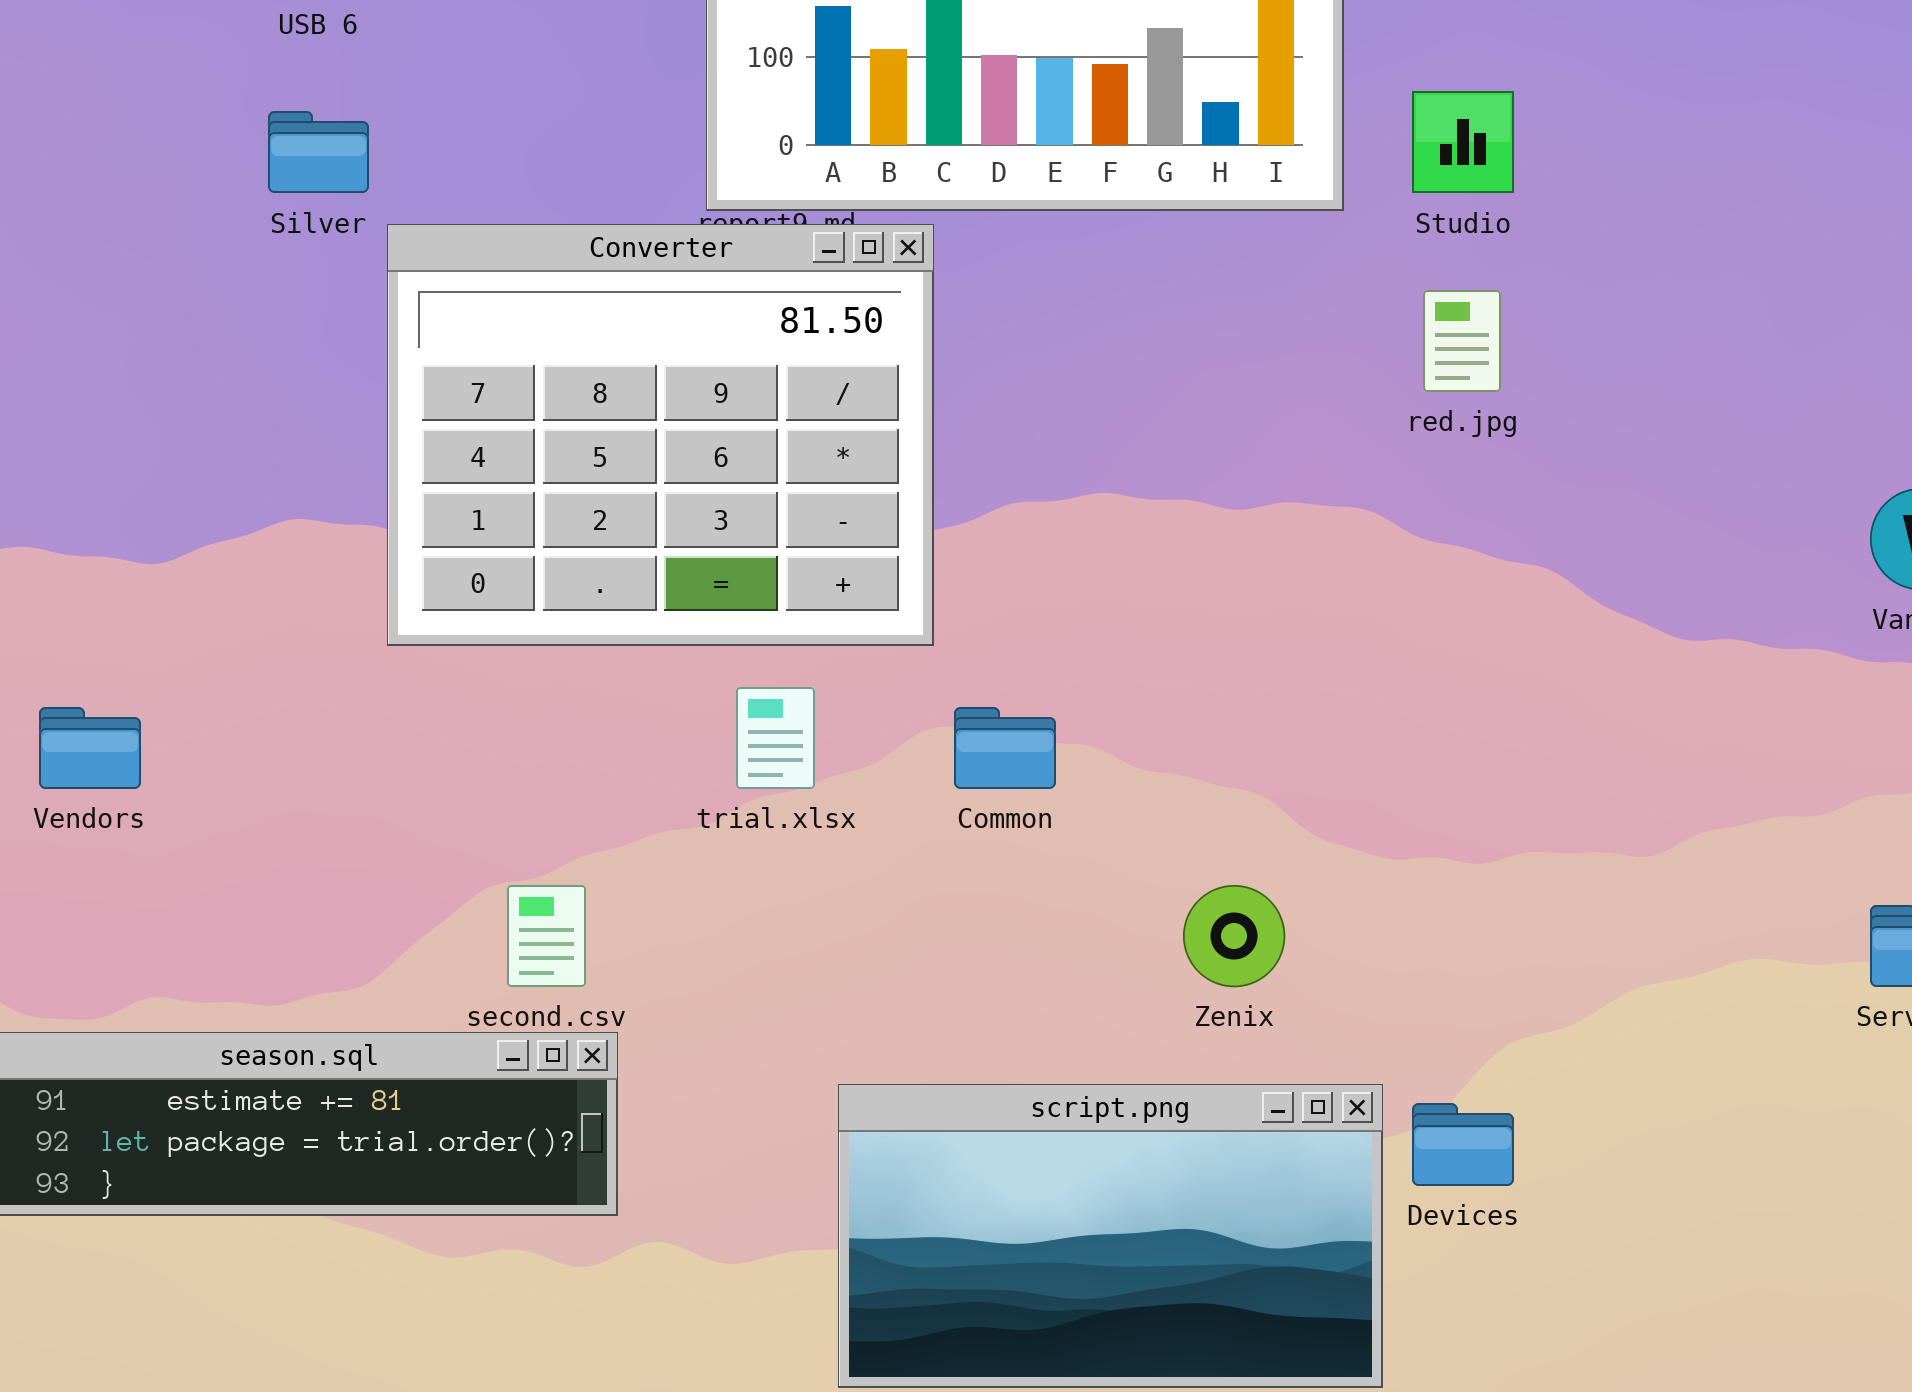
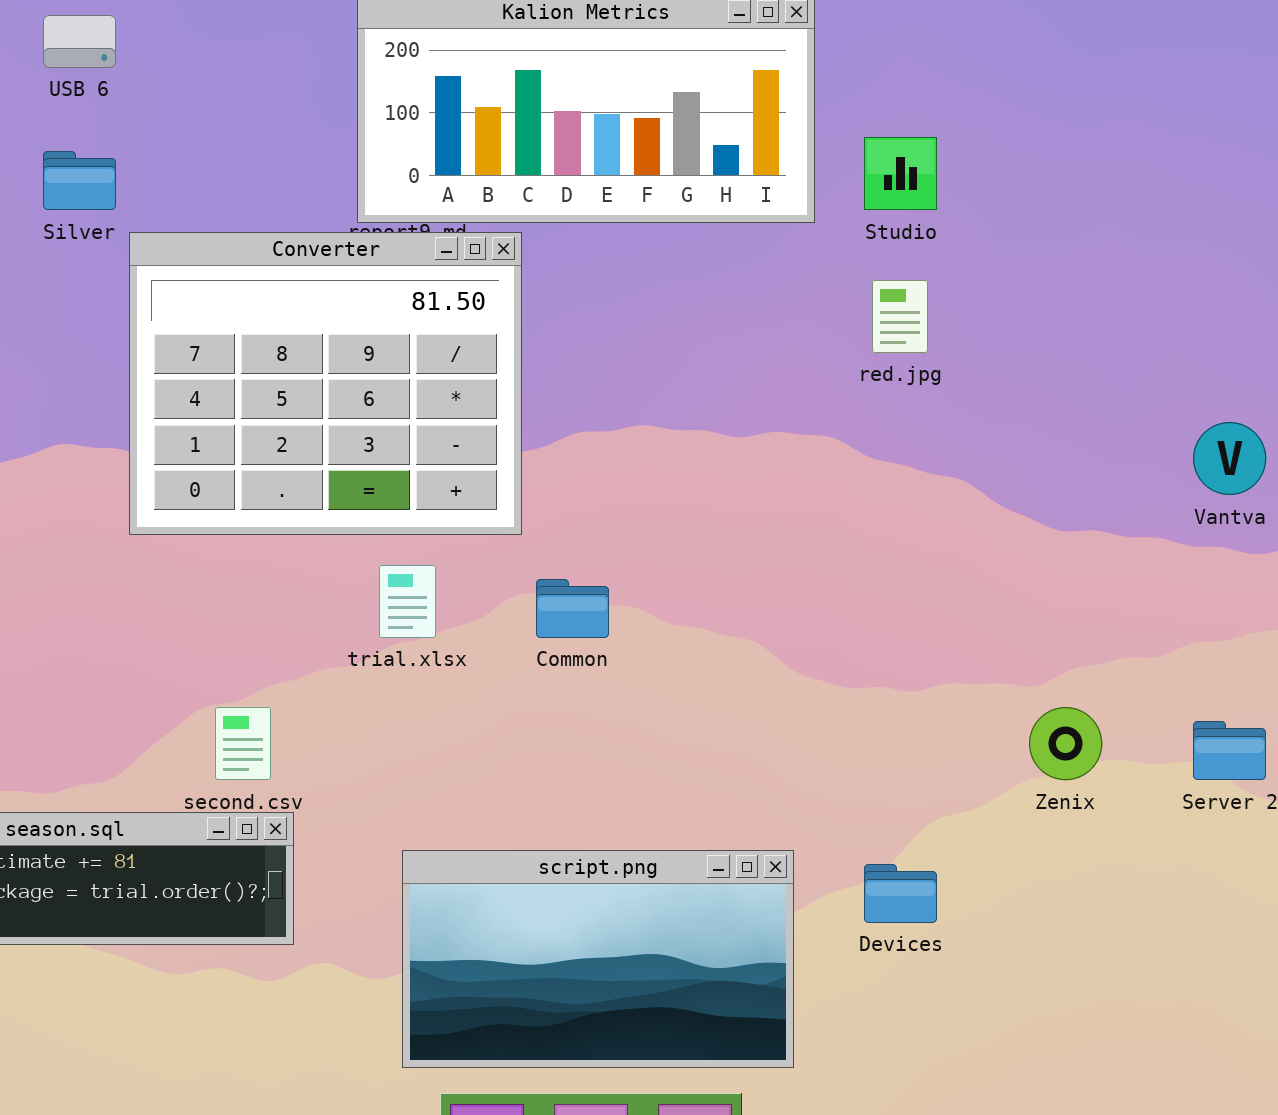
Zenix: [1183,885,1285,987] -> [1029,707,1102,780], moved
script.png: [838,1084,1383,1388] -> [402,850,794,1068], moved

